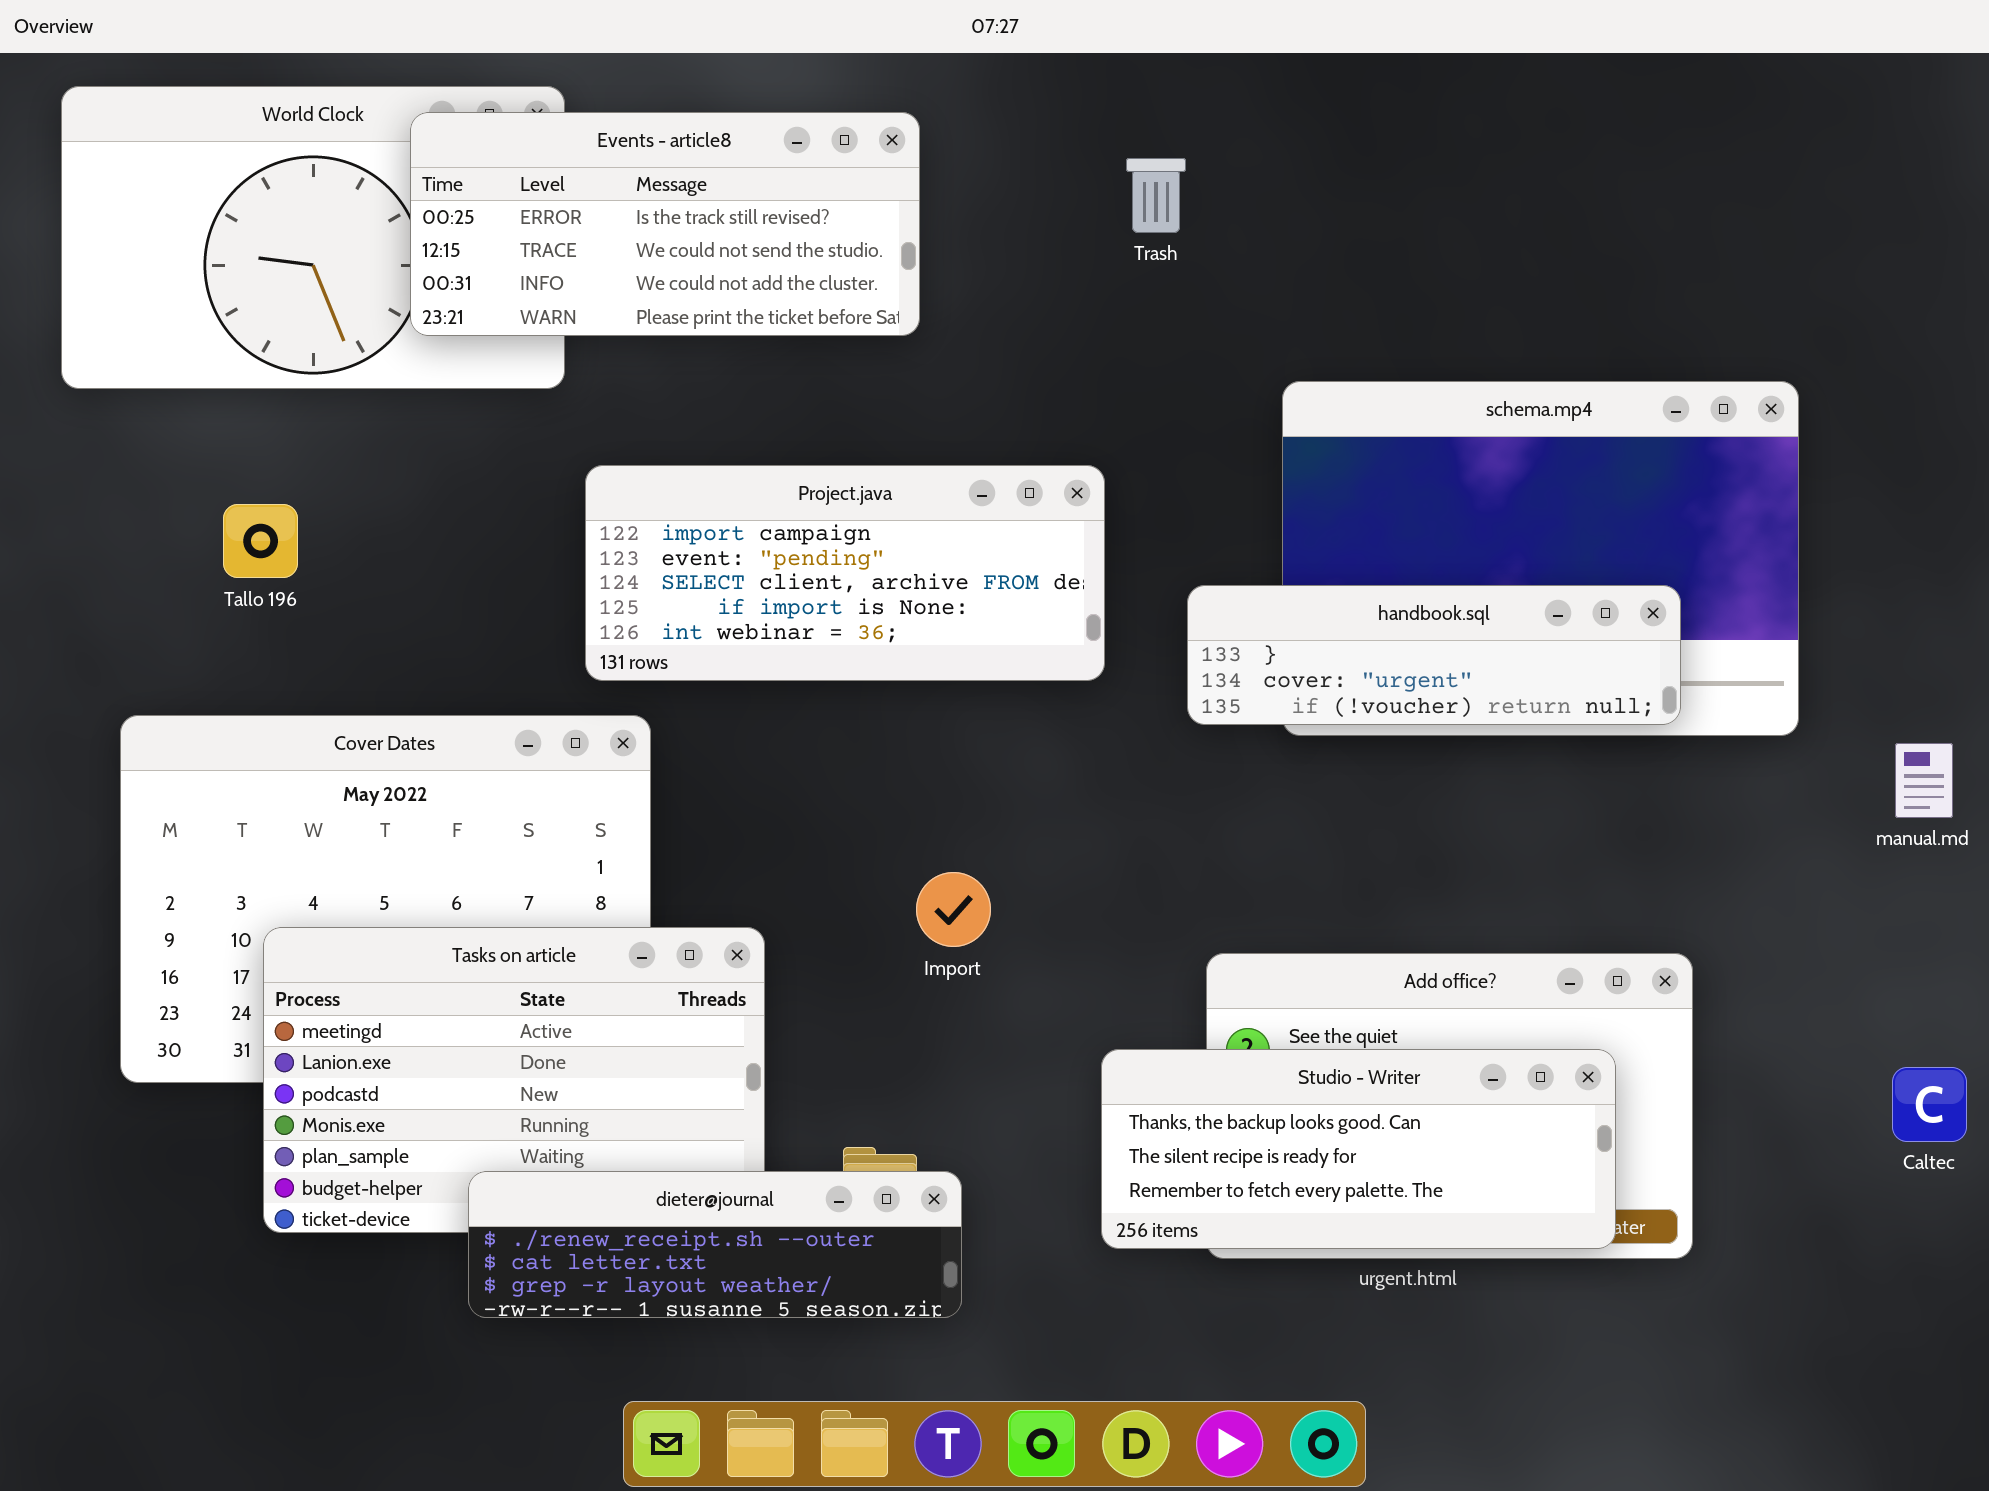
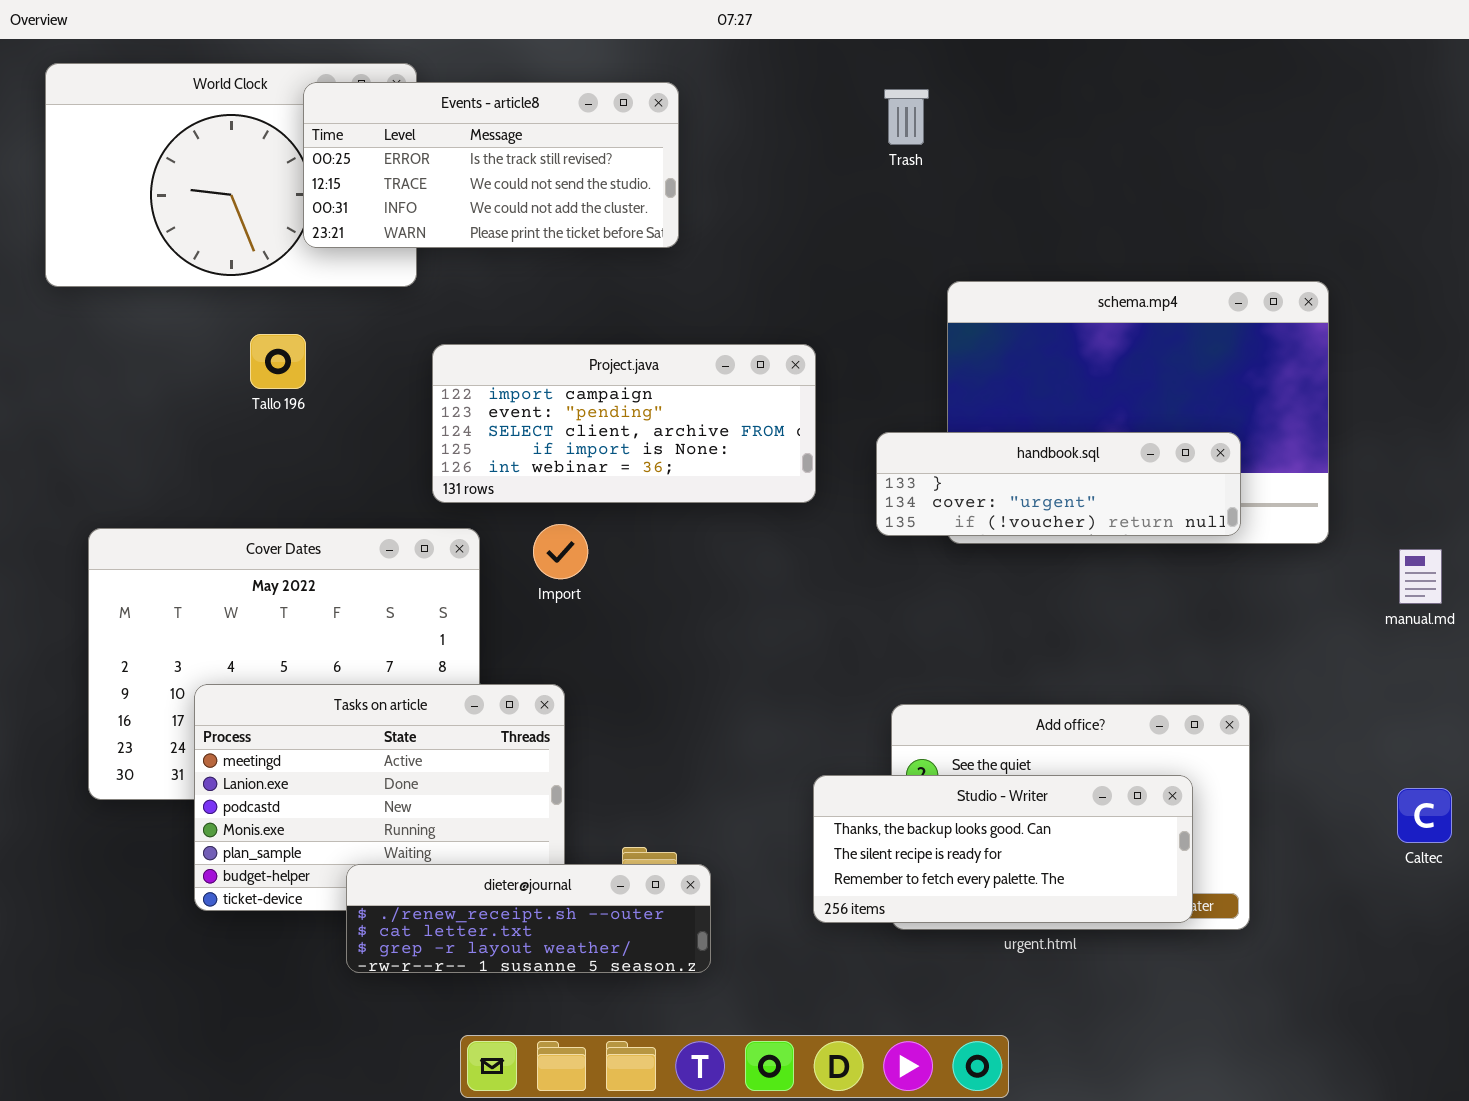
Trash: [1126,158,1186,233] -> [884,89,929,145], moved
Tallo 196: [223,504,298,578] -> [250,334,306,389], moved
Import: [916,872,991,947] -> [533,524,588,579], moved

